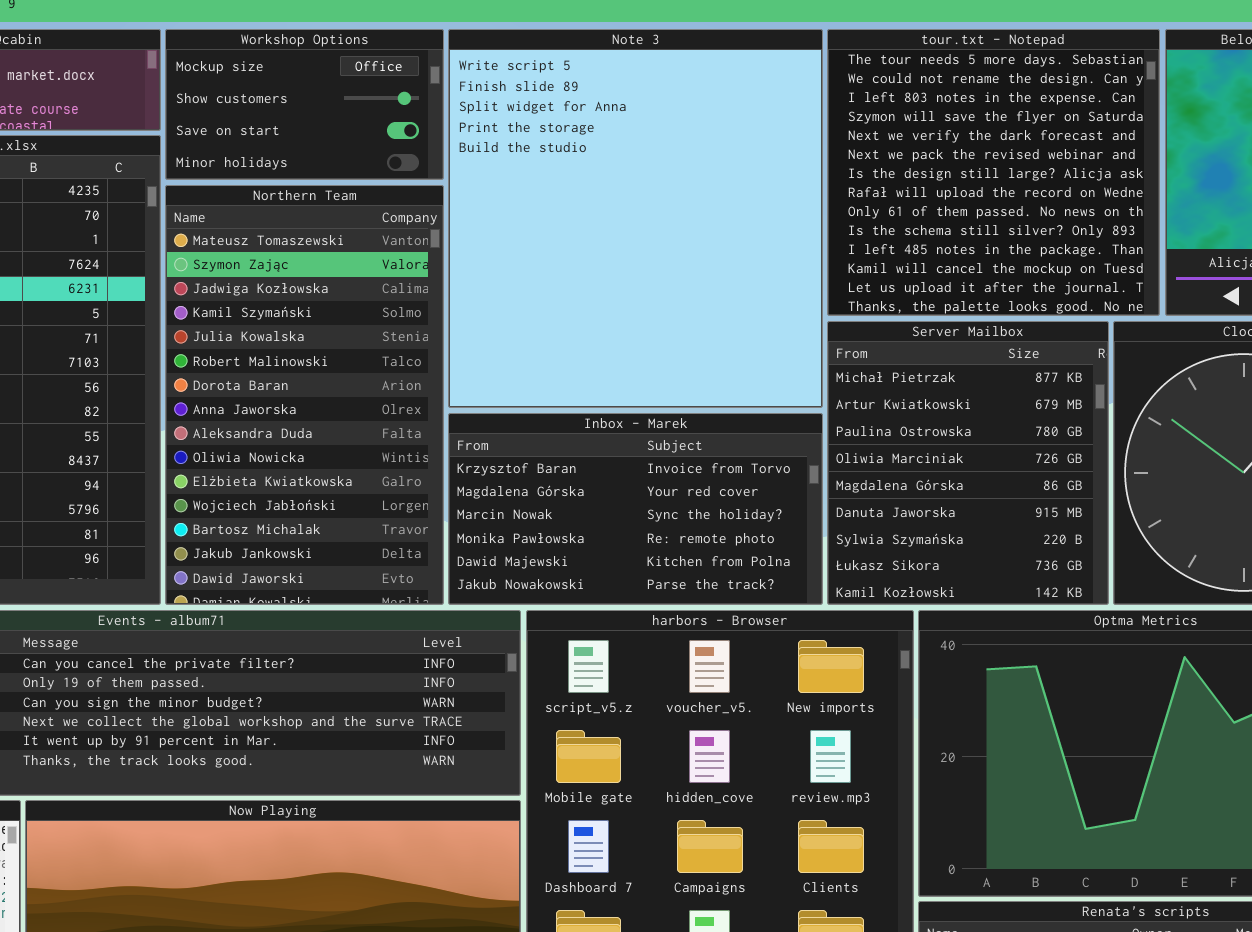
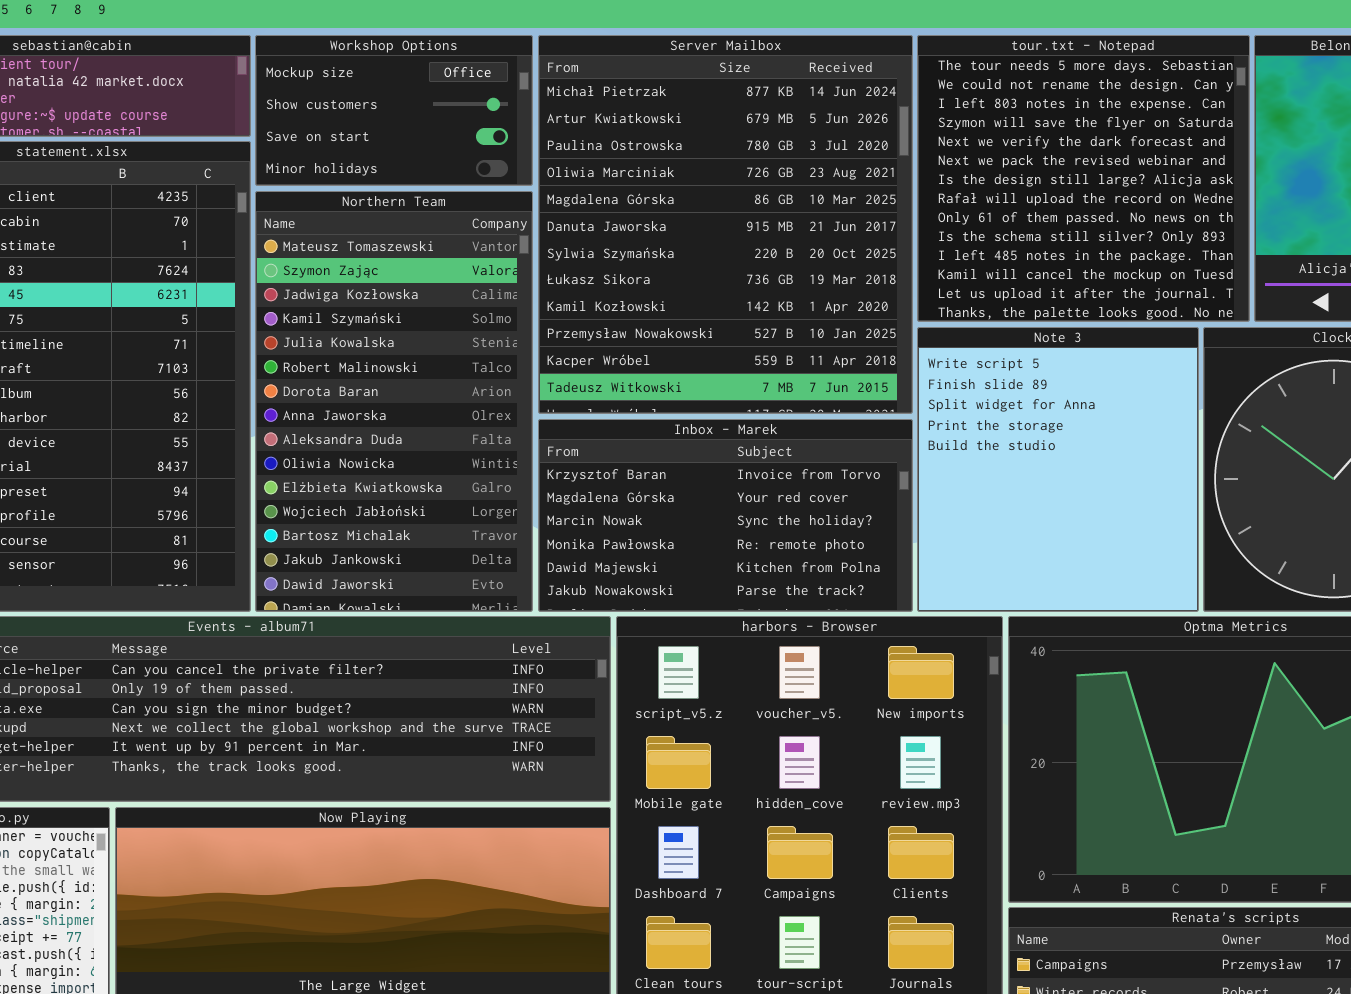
Note 3: [448,29,823,408] -> [917,327,1199,612], moved, resized
Server Mailbox: [827,321,1109,605] -> [538,35,913,414], moved, resized

